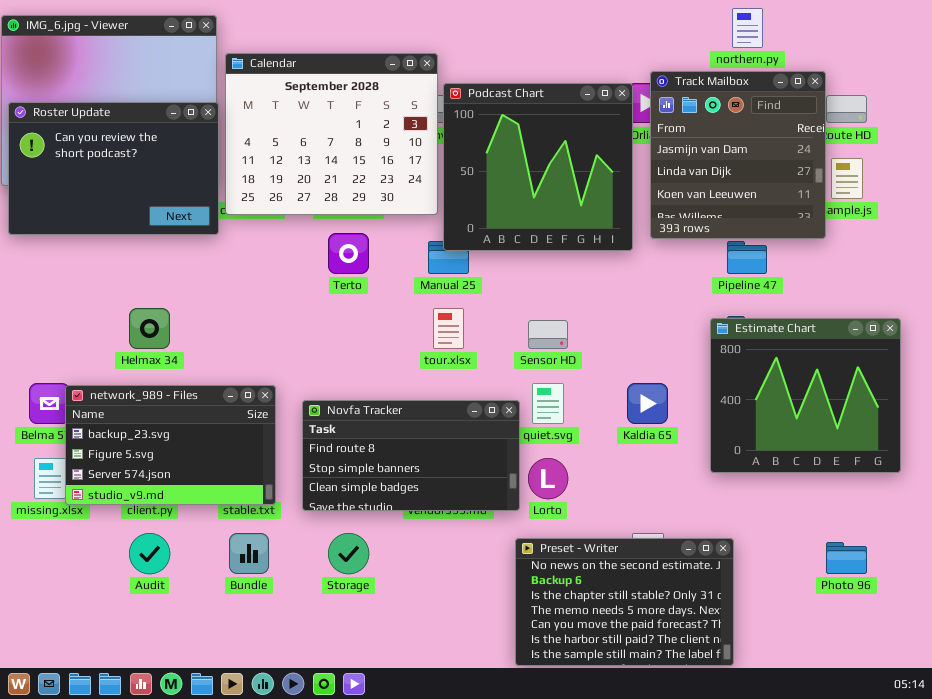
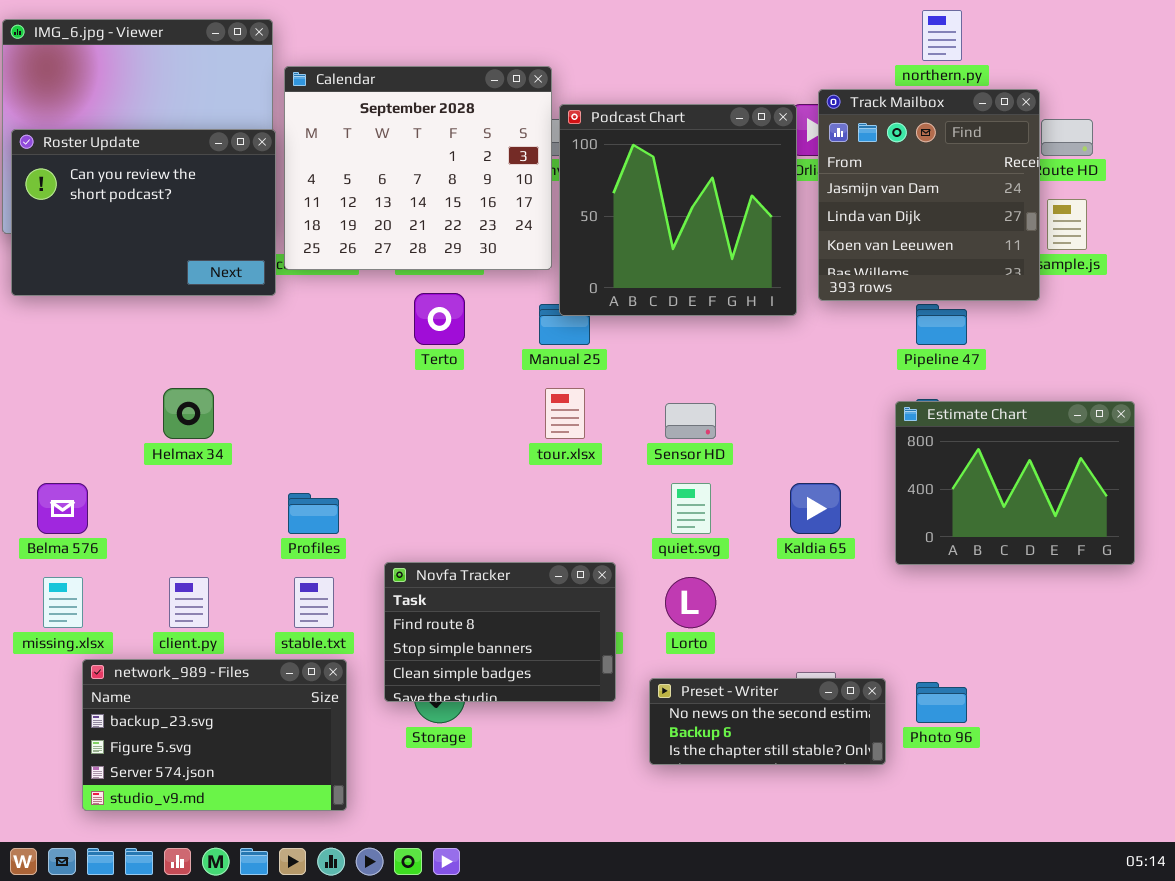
Estimate Chart: [710,318,901,473] -> [895,401,1135,565], resized
network_989 - Files: [65,385,276,505] -> [82,659,347,811], moved
Novfa Tracker: [302,400,520,511] -> [384,562,616,702], moved, resized
Preset - Writer: [515,538,734,666] -> [649,678,886,765], resized
Photo 96: [826,542,867,574] -> [916,682,967,723], moved

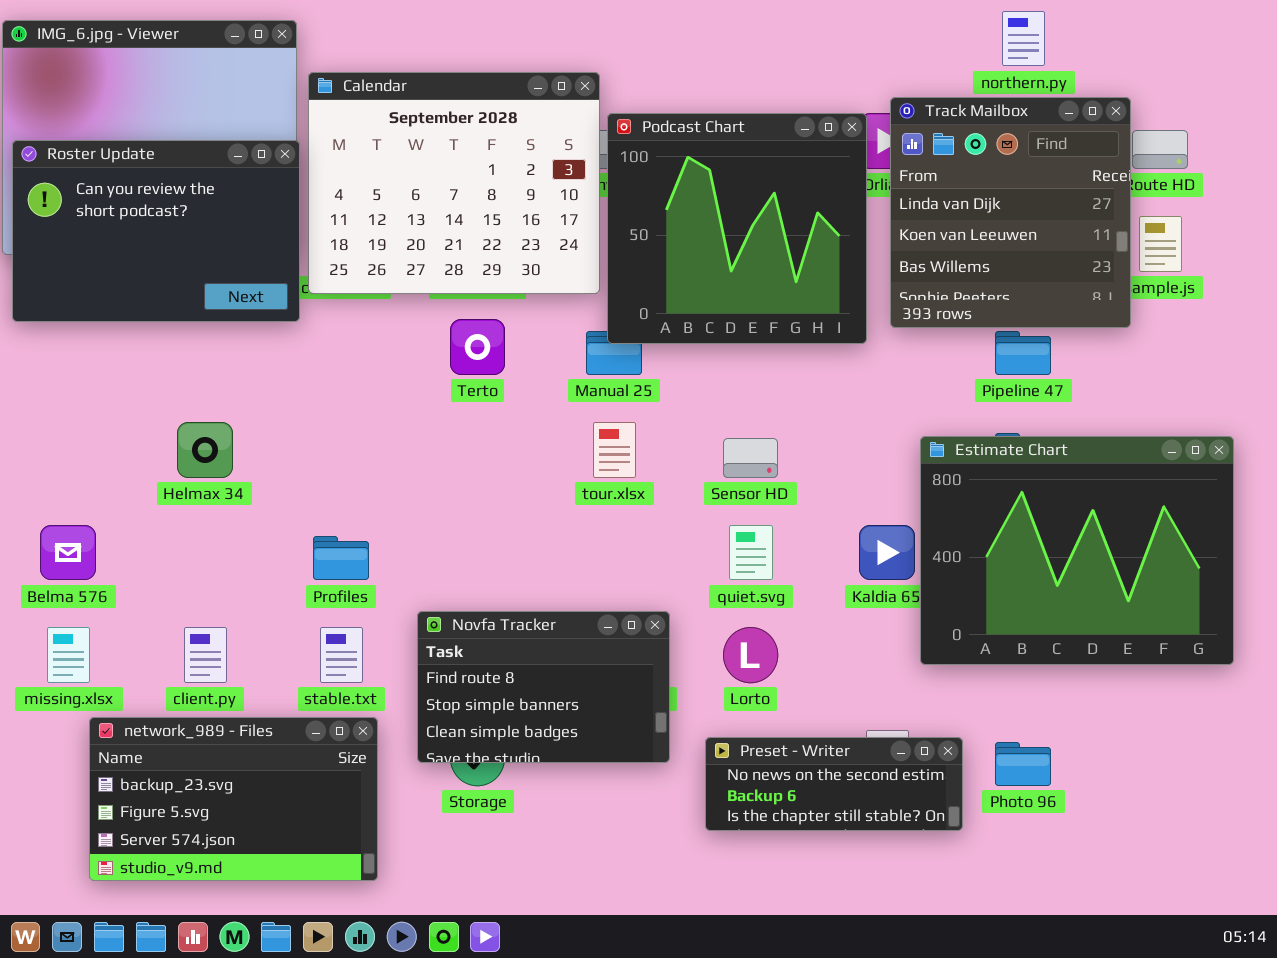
Track Mailbox: [818,89,1040,301] -> [890,97,1131,328], scrolled down 1 row
Estimate Chart: [895,401,1135,565] -> [920,436,1234,665], resized

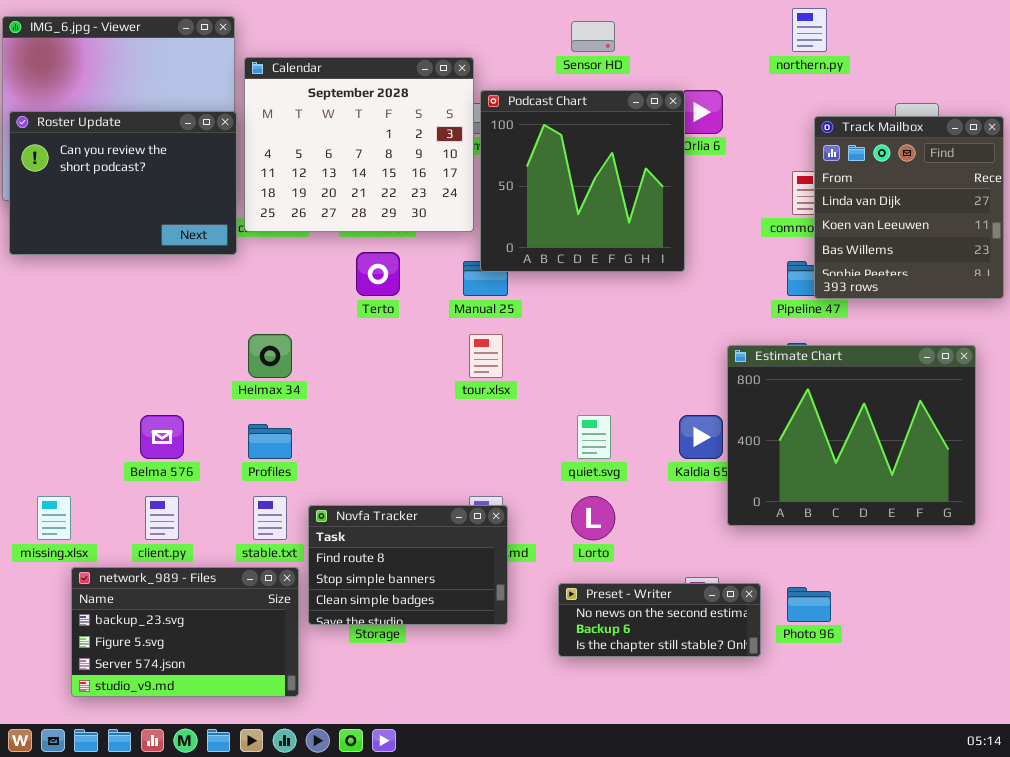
Track Mailbox: [890,97,1131,328] -> [814,116,1004,299], moved
Helmax 34: [177,422,233,478] -> [248,334,292,378], moved
Sensor HD: [723,438,778,478] -> [571,21,615,52], moved
Belma 576: [40,525,96,580] -> [140,415,184,459], moved
Novfa Tracker: [417,611,670,763] -> [308,505,508,625], moved

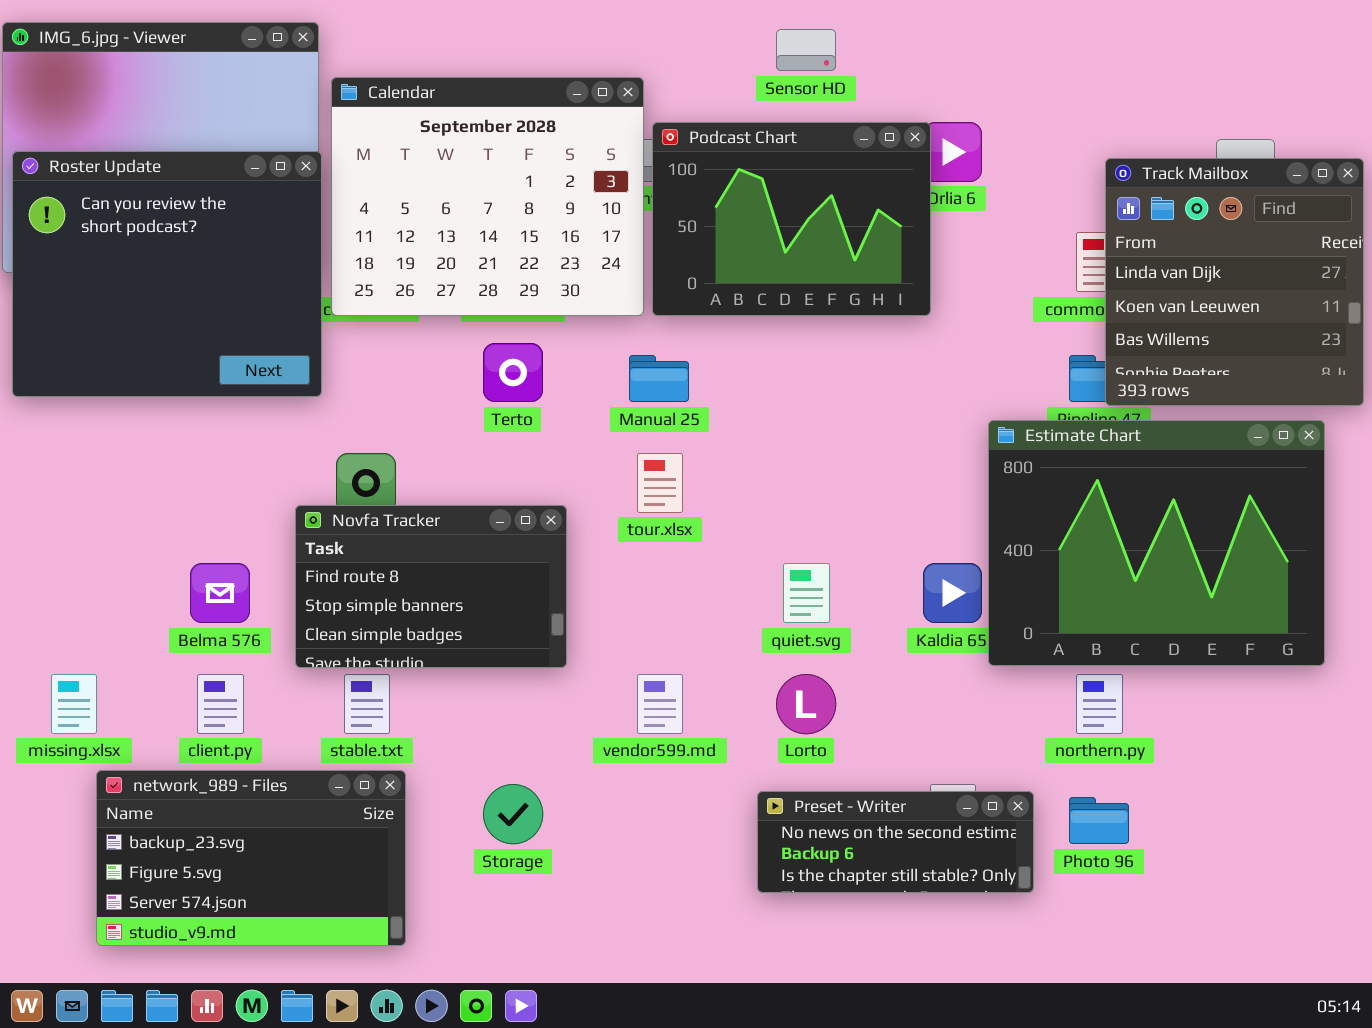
northern.py: [792,8,827,52] -> [1076,674,1123,734], moved
Podcast Chart: [480,90,685,272] -> [652,122,931,316], resized
Roster Update: [9,111,237,255] -> [12,151,322,397], resized
Estimate Chart: [727,345,976,526] -> [988,420,1325,666], moved
Novfa Tracker: [308,505,508,625] -> [295,505,567,668], moved

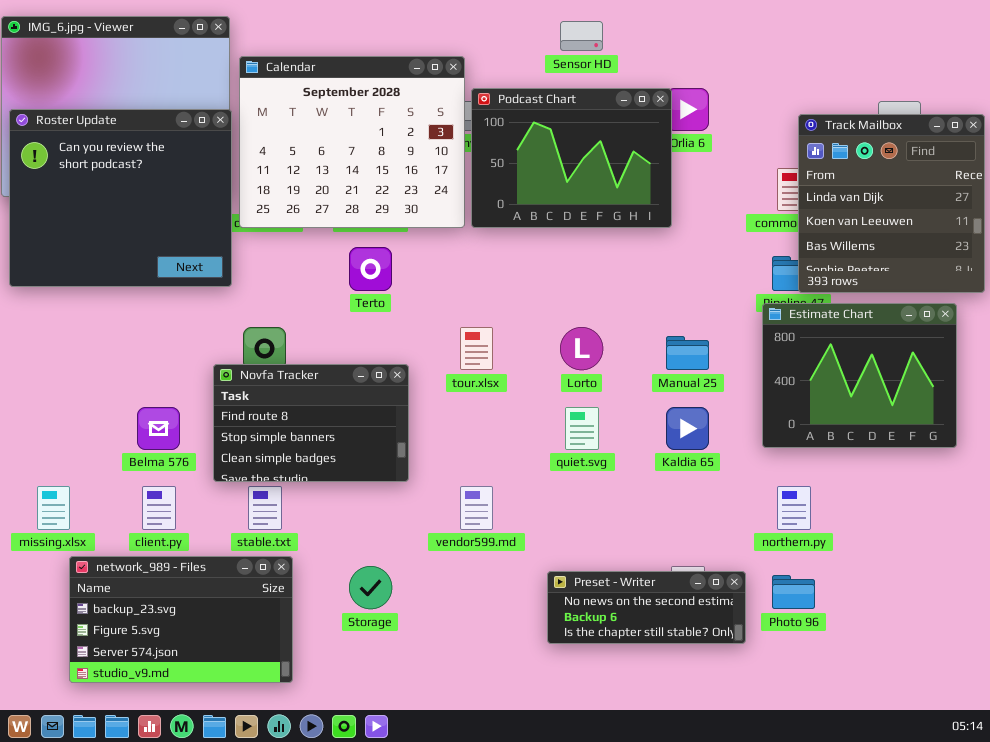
Manual 25: [629,355,689,402] -> [666,336,709,370], moved
Estimate Chart: [988,420,1325,666] -> [762,303,957,448], resized
Lorto: [776,674,836,734] -> [560,327,603,370], moved

